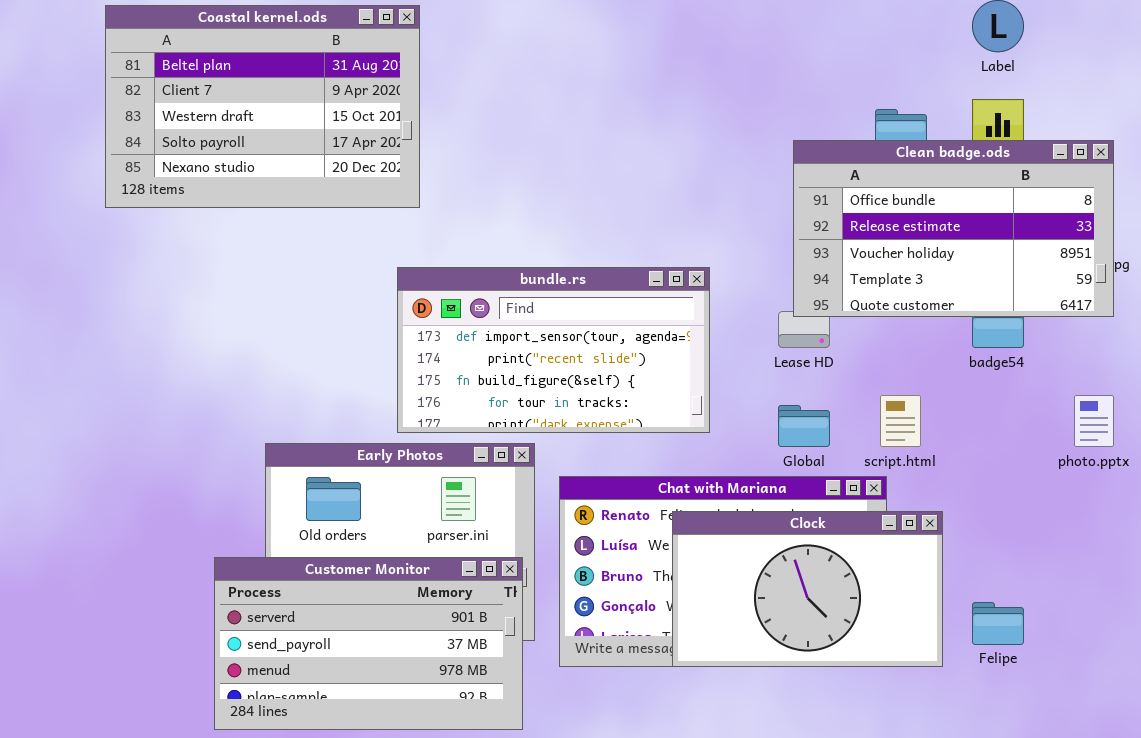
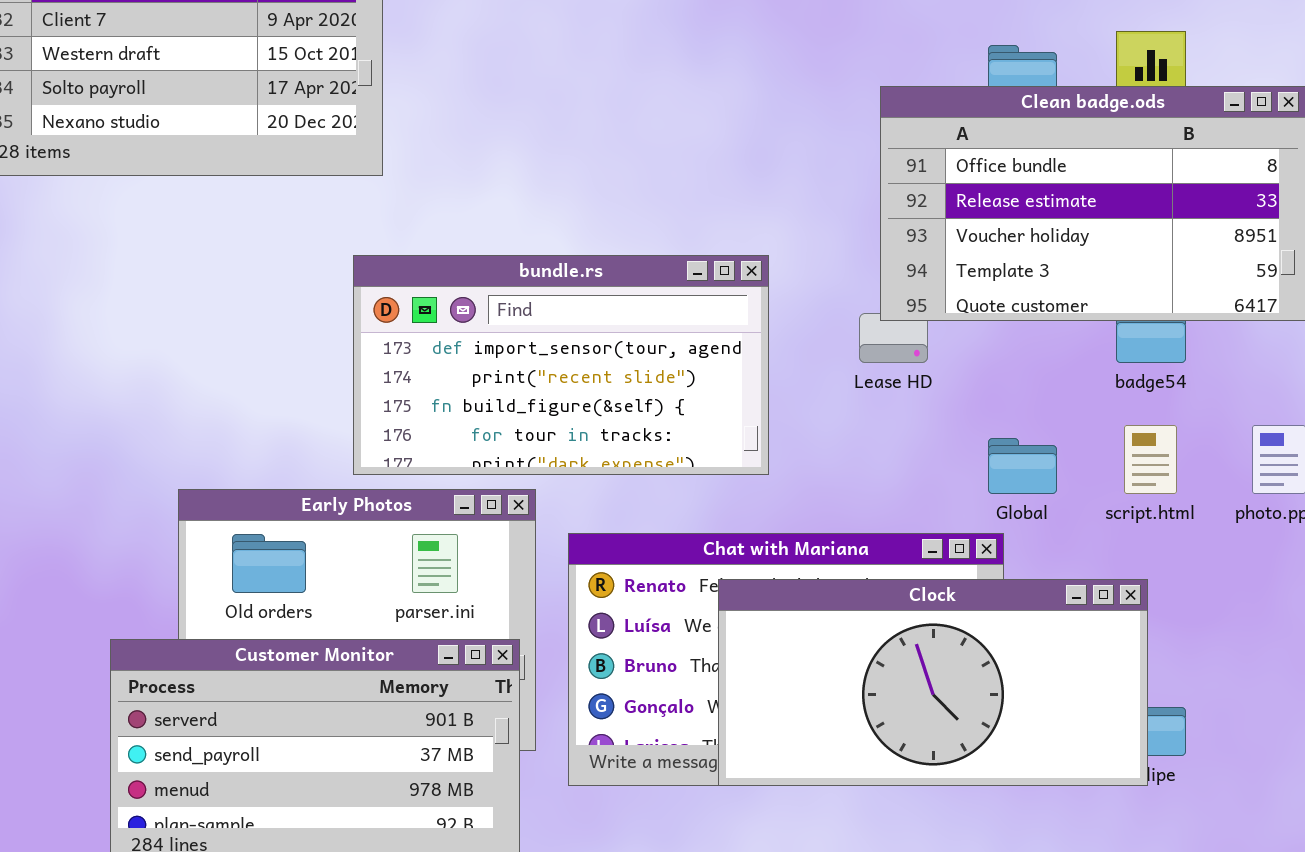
script.html: [880,395,921,447] -> [1124,425,1177,494], moved
Global: [778,405,830,447] -> [988,438,1057,494], moved
Clock: [672,511,943,667] -> [718,579,1148,786], resized

